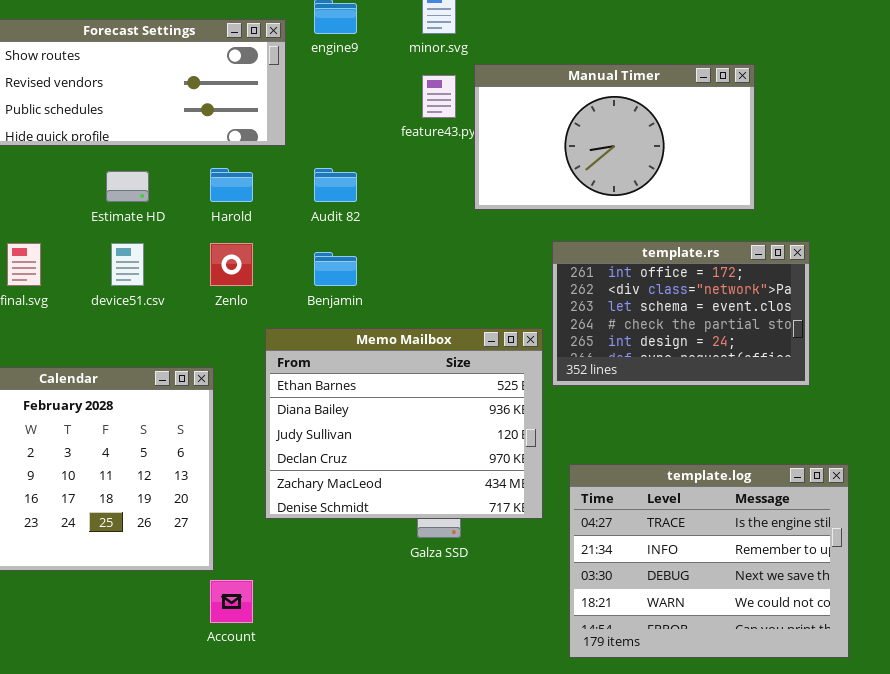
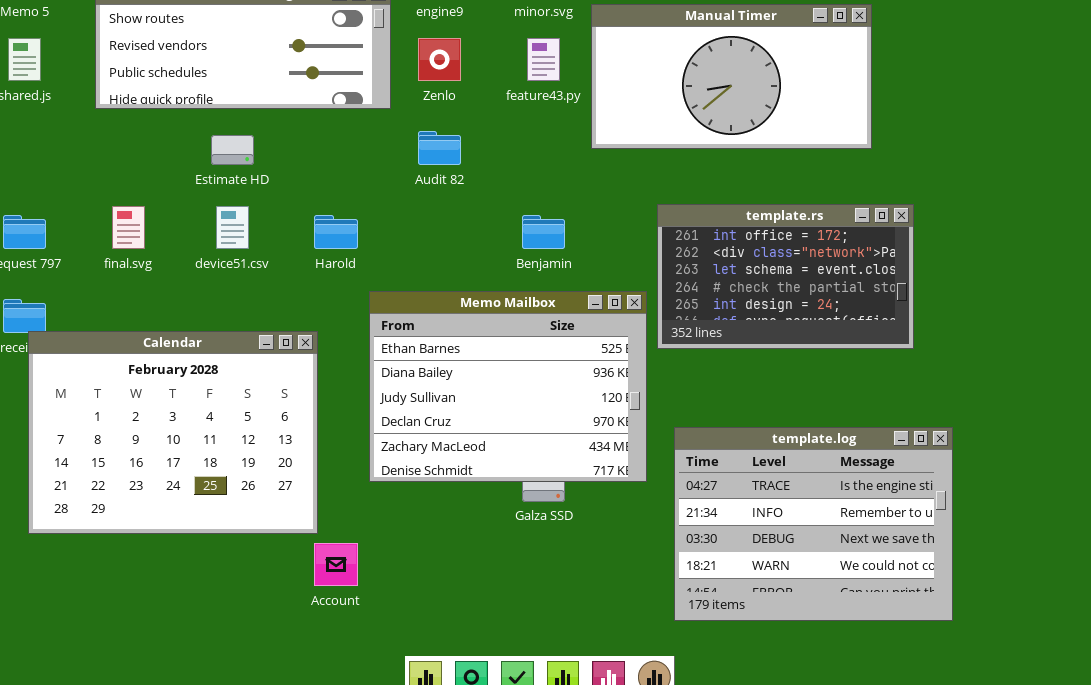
Manual Timer: [474,64,755,210] -> [591,4,872,149], moved
Harold: [210,168,253,202] -> [314,215,358,249], moved
Zenlo: [210,243,253,286] -> [418,38,461,81], moved
Benjamin: [314,252,357,286] -> [522,215,565,249], moved

